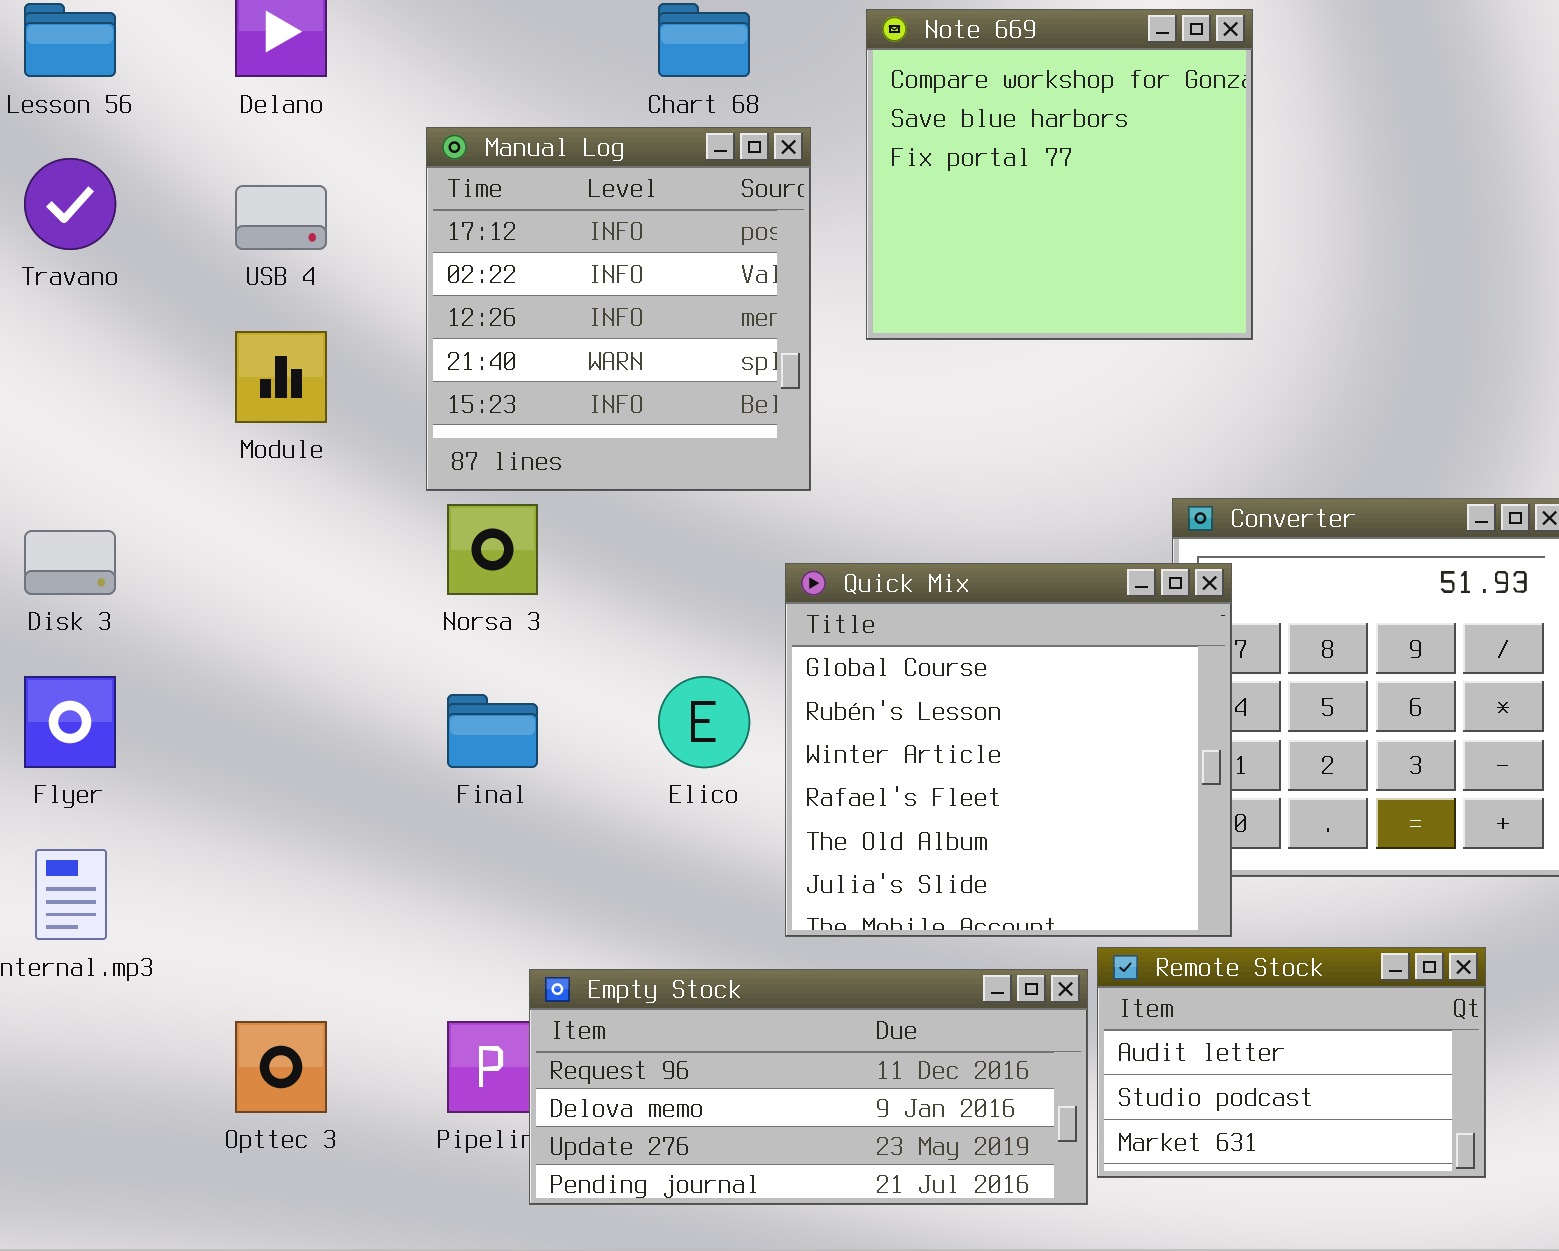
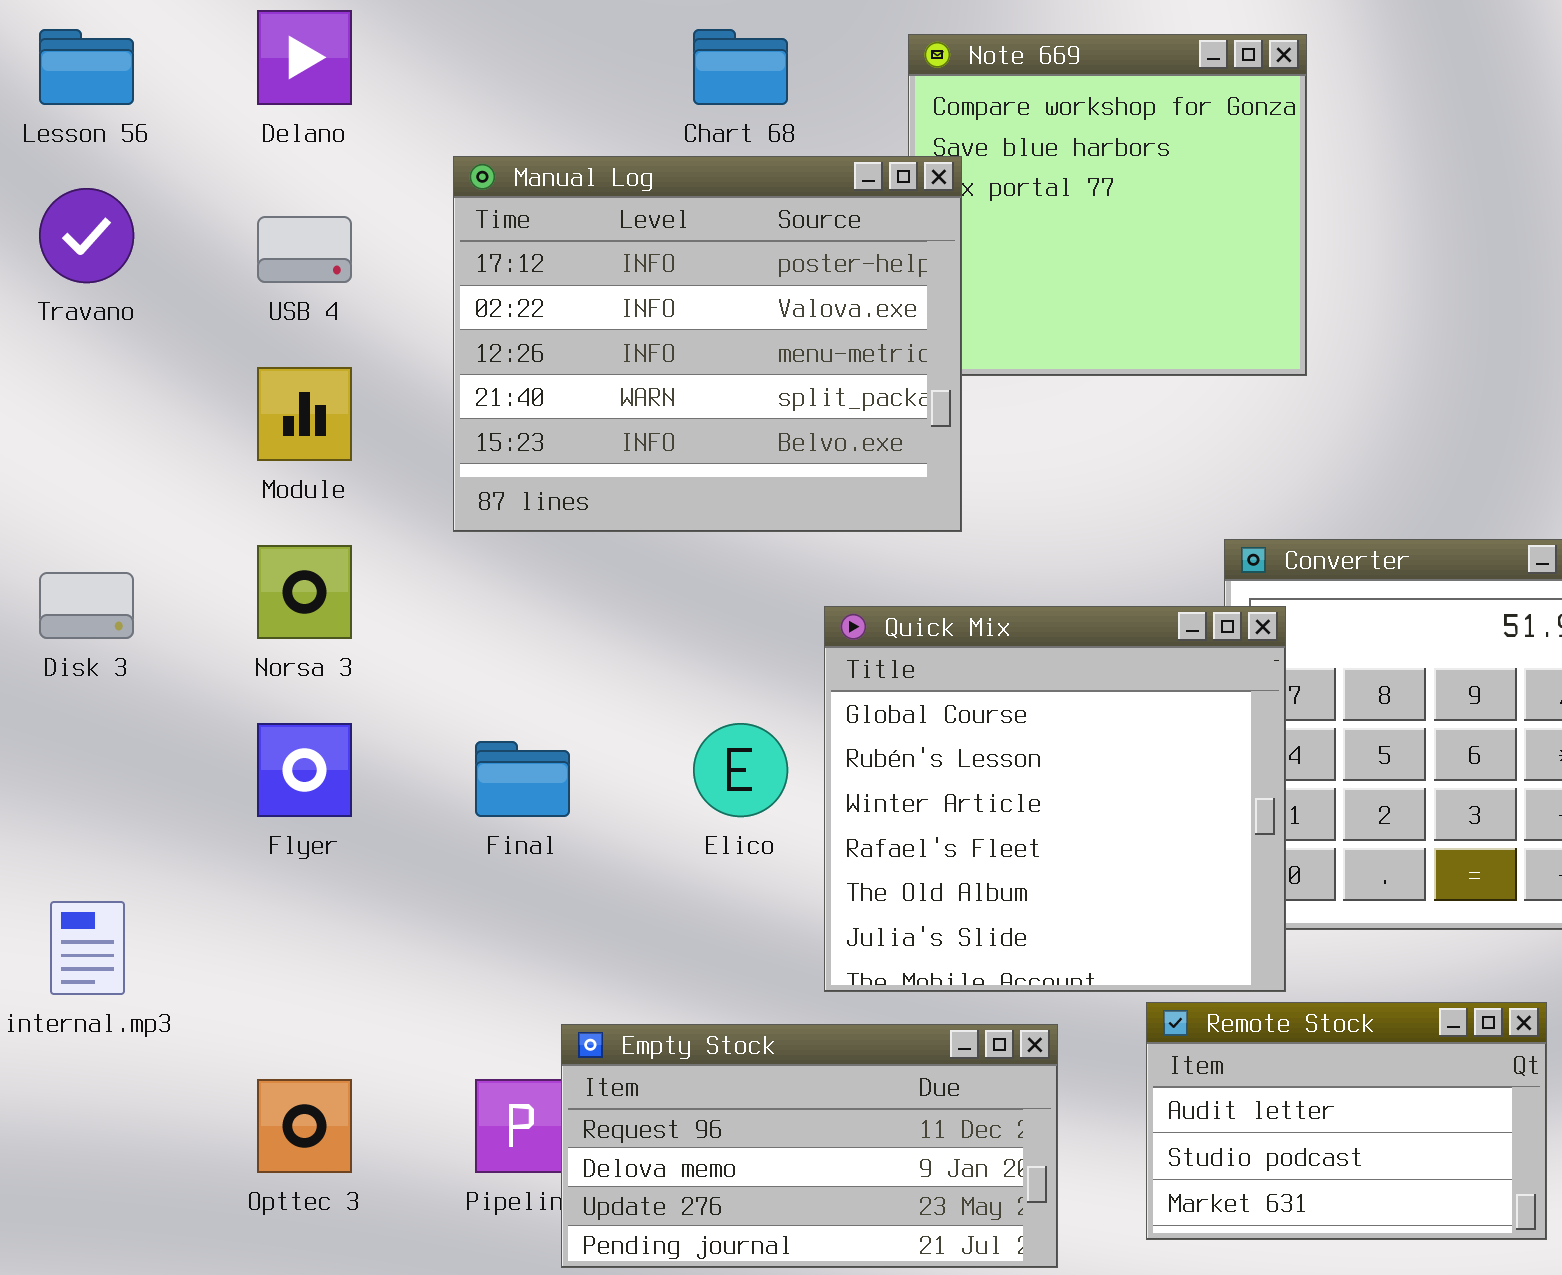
Manual Log: [426,127,811,491] -> [453,156,962,532], resized
Norsa 3: [447,504,538,595] -> [257,545,352,639], moved
Flyer: [24,676,116,768] -> [257,723,352,817], moved
Empty Stock: [529,969,1088,1205] -> [561,1024,1058,1268], resized

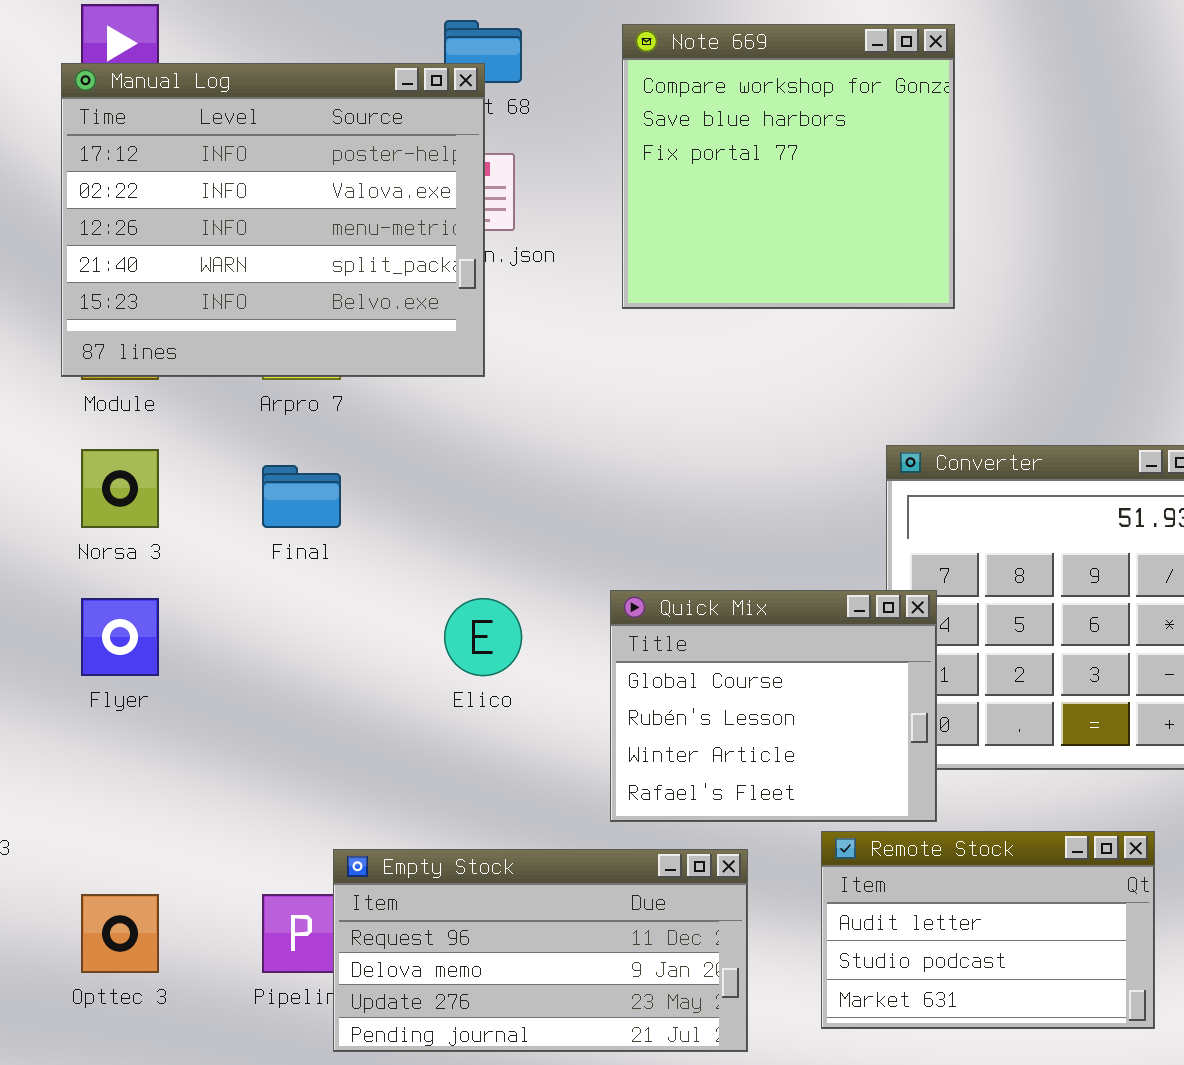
Manual Log: [453,156,962,532] -> [61,63,485,377], moved
Quick Mix: [824,606,1286,992] -> [610,590,937,822], resized
Final: [475,741,570,817] -> [262,465,341,528], moved

